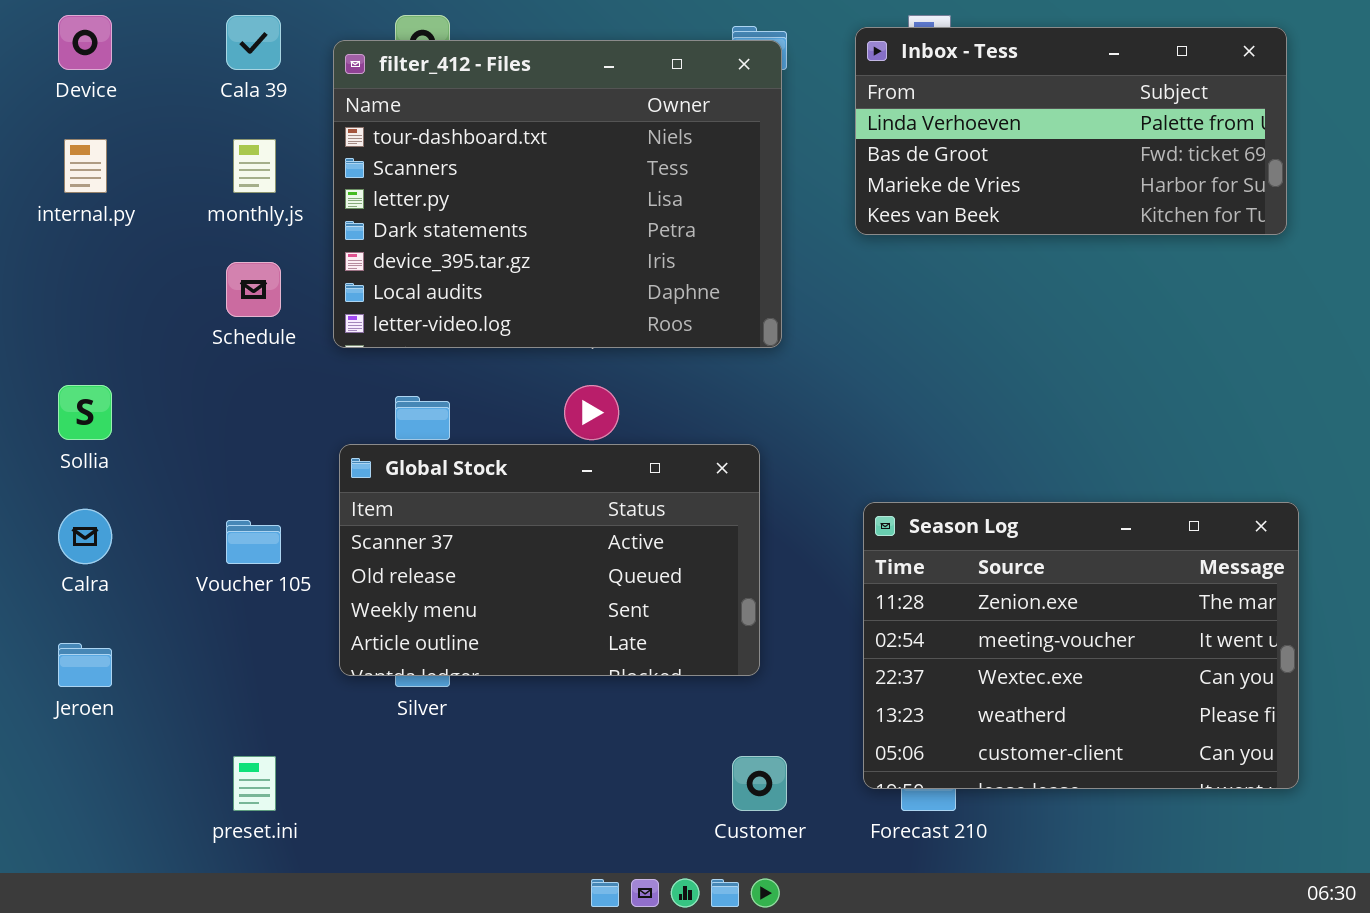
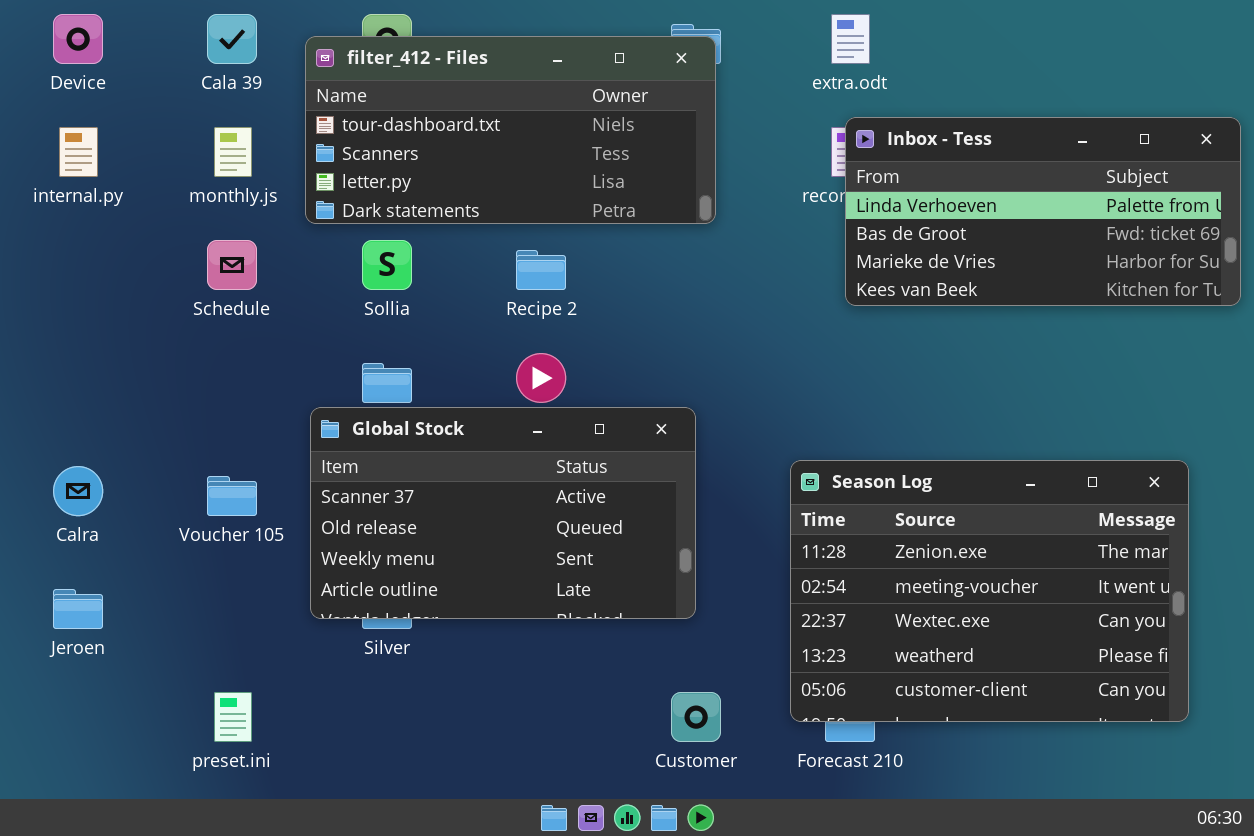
Inbox - Tess: [855,27,1287,235] -> [845,117,1241,306], moved
filter_412 - Files: [333,40,782,348] -> [305,36,716,224], resized
Sollia: [58,385,112,440] -> [362,240,412,290], moved

